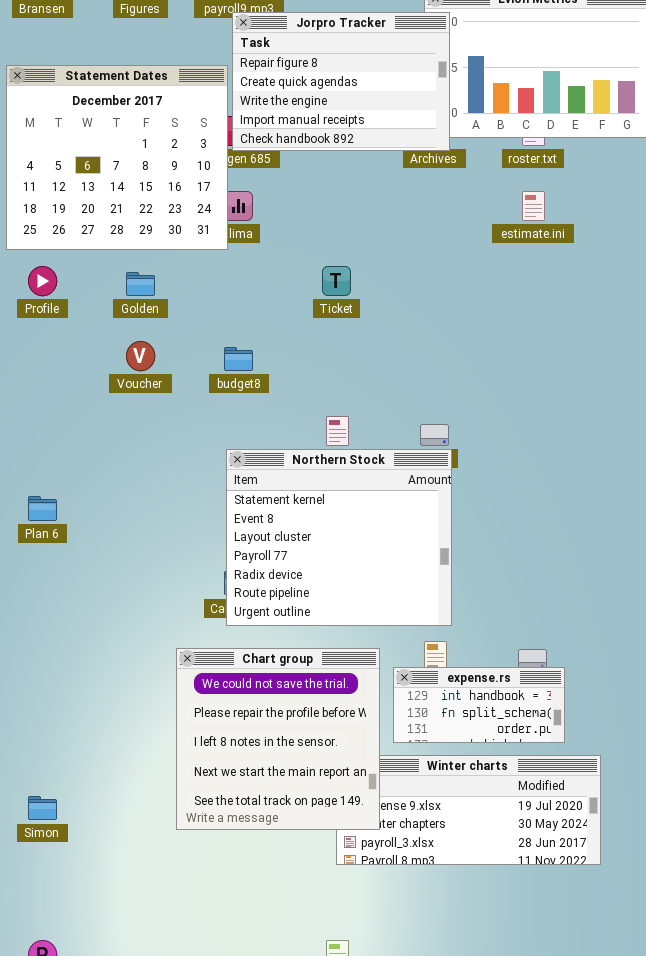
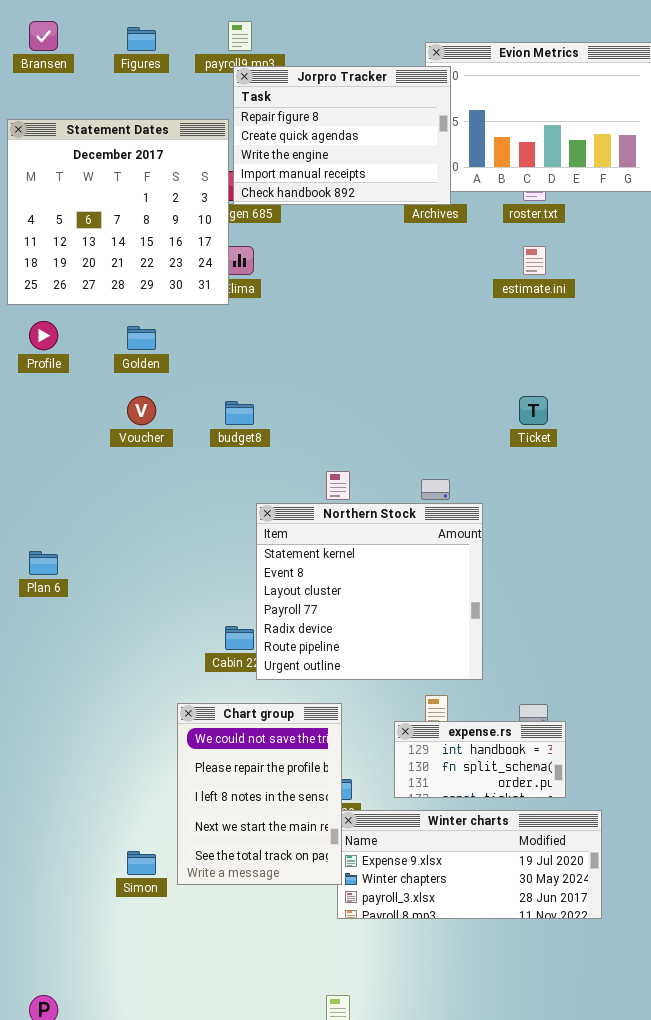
Ticket: [322,266,351,296] -> [519,396,548,425], moved
Northern Stock: [226,449,452,626] -> [256,503,483,680], moved
Chart group: [176,648,380,830] -> [177,703,342,885], resized
Simon: [28,796,57,820] -> [127,851,156,875], moved

